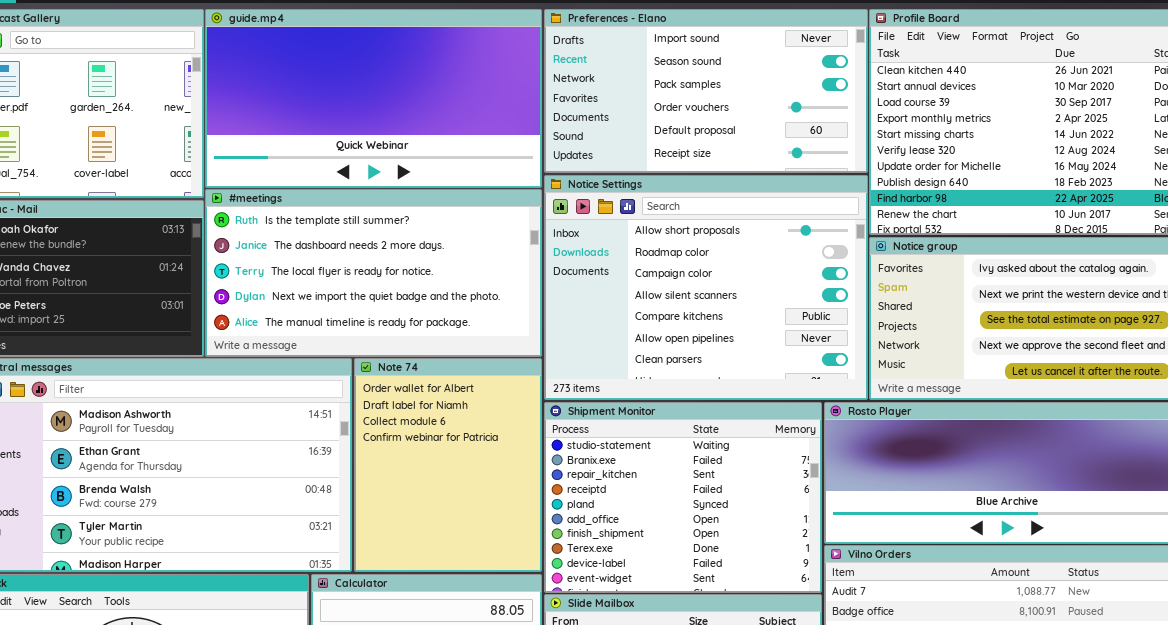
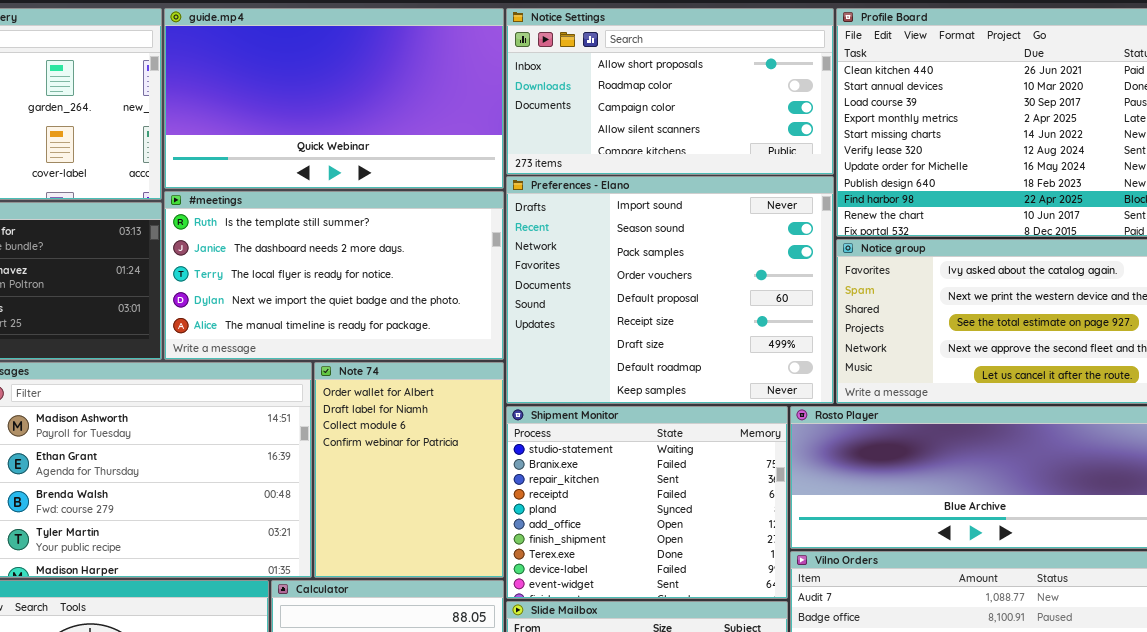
Preferences - Elano: [544,9,868,173] -> [506,176,834,404], moved, resized
Notice Settings: [544,175,868,400] -> [506,8,834,175], moved, resized

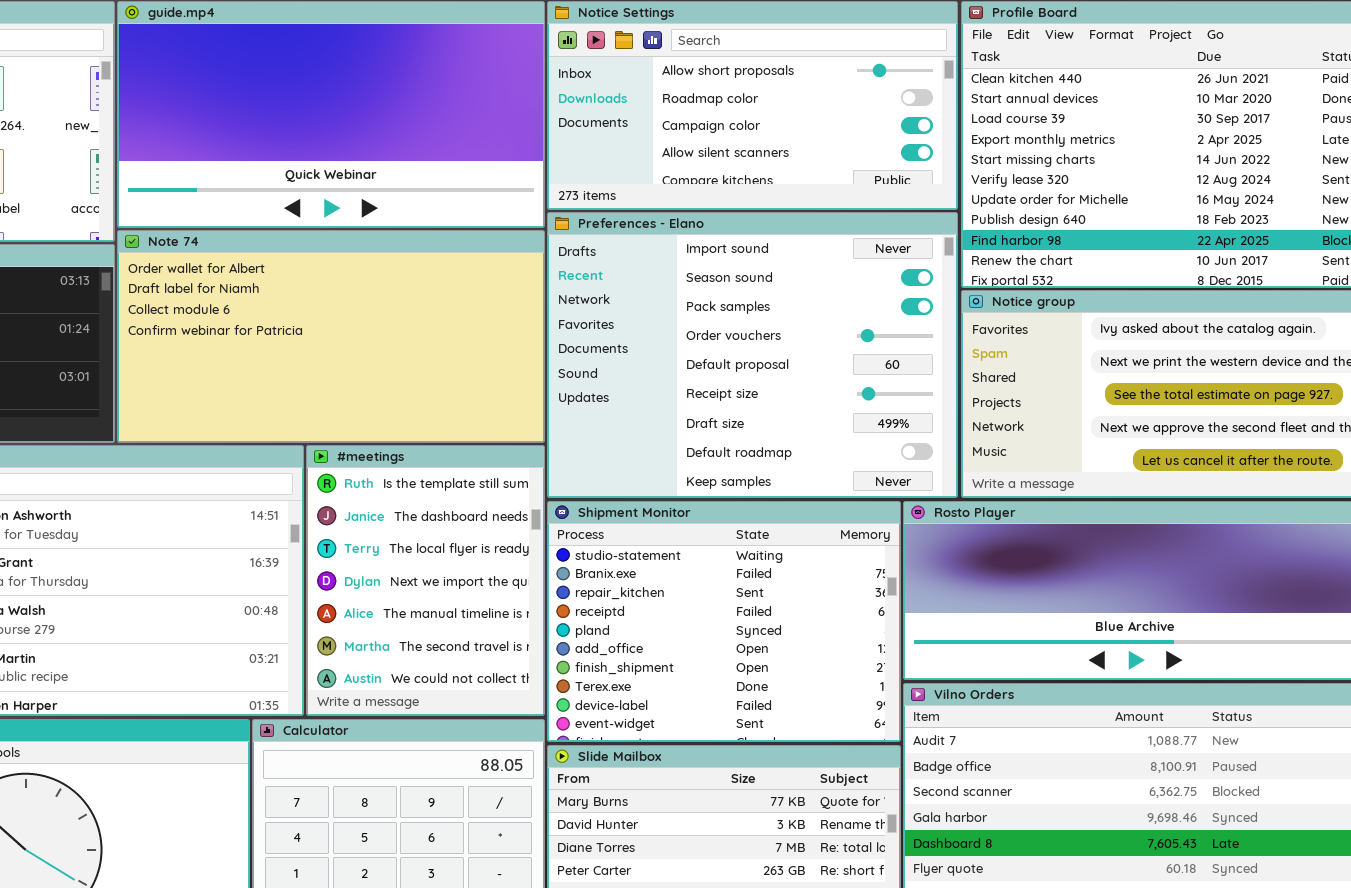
#meetings: [164,191,504,360] -> [306,445,545,716], moved, resized
Note 74: [314,362,504,578] -> [117,230,545,443], moved, resized

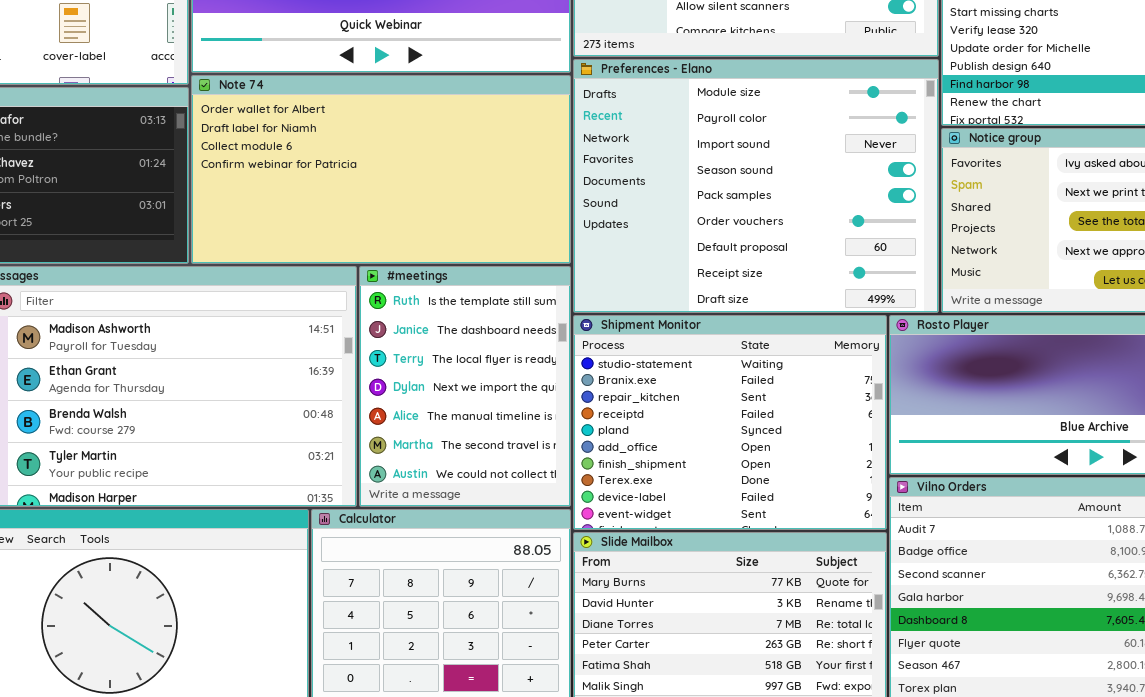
Preferences - Elano: [547,212,958,498] -> [573,59,939,313], scrolled up 2 rows

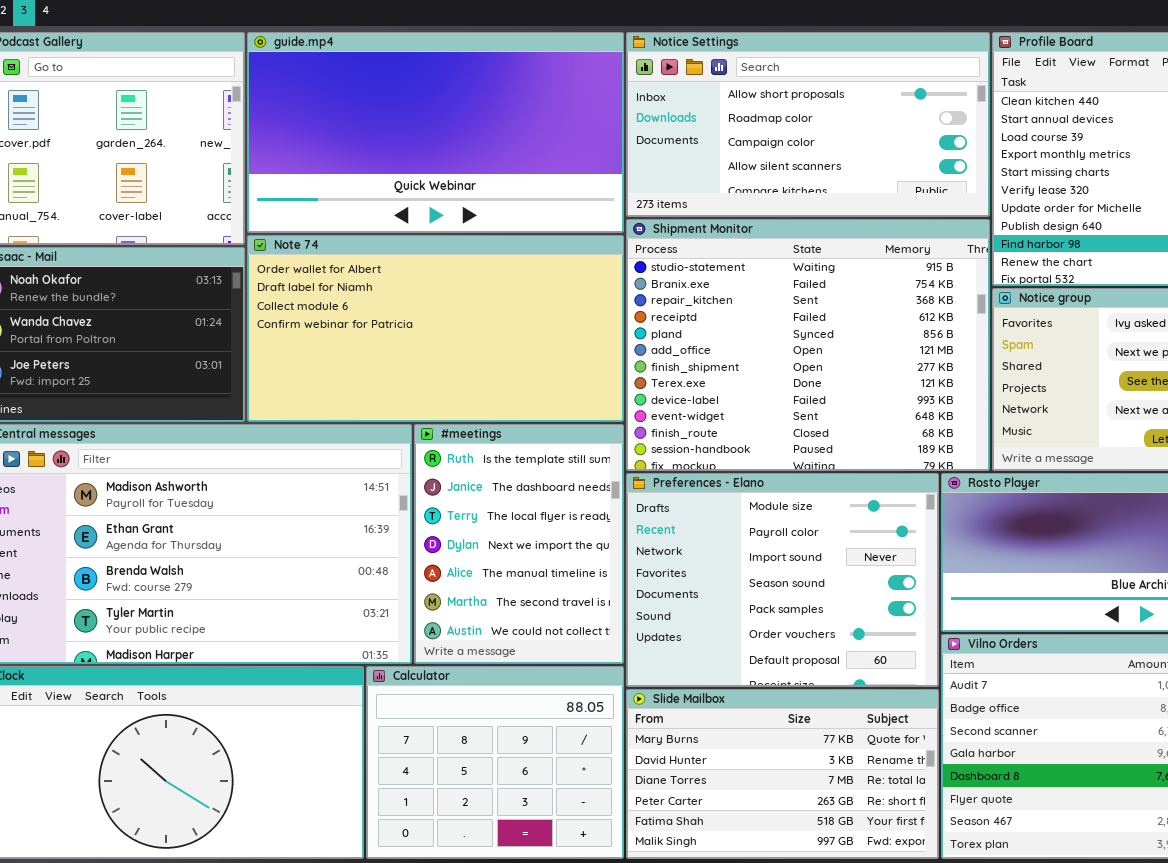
Preferences - Elano: [573,59,939,313] -> [626,473,939,687], moved, resized
Shipment Monitor: [573,315,887,530] -> [626,219,990,471], moved, resized

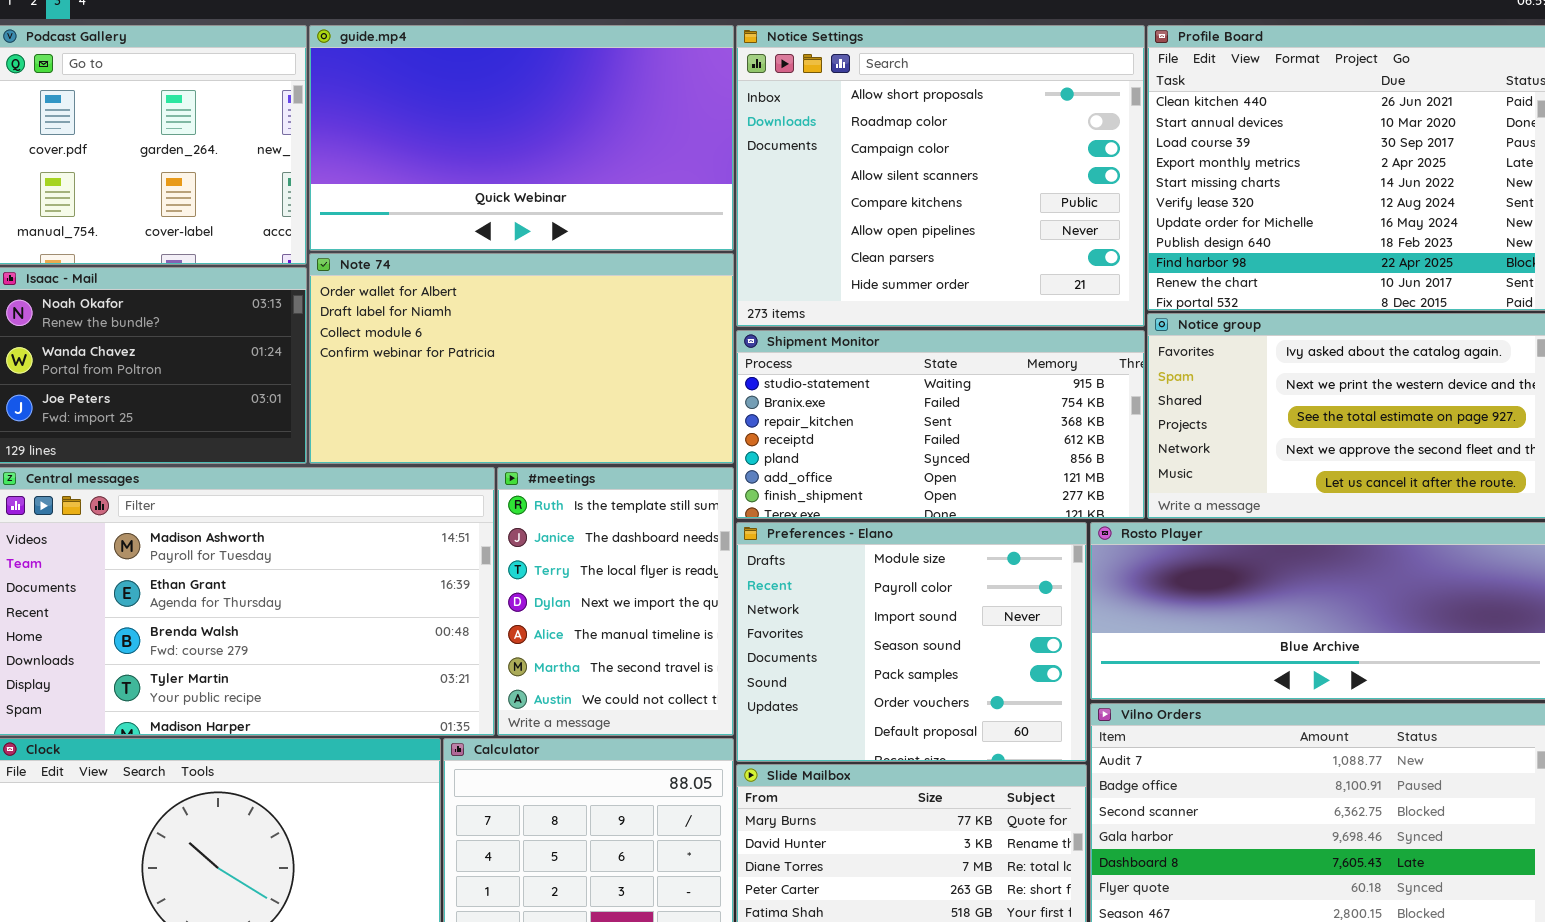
Notice Settings: [626,32,990,217] -> [736,25,1145,327], resized
Shipment Monitor: [626,219,990,471] -> [736,330,1145,519], resized

